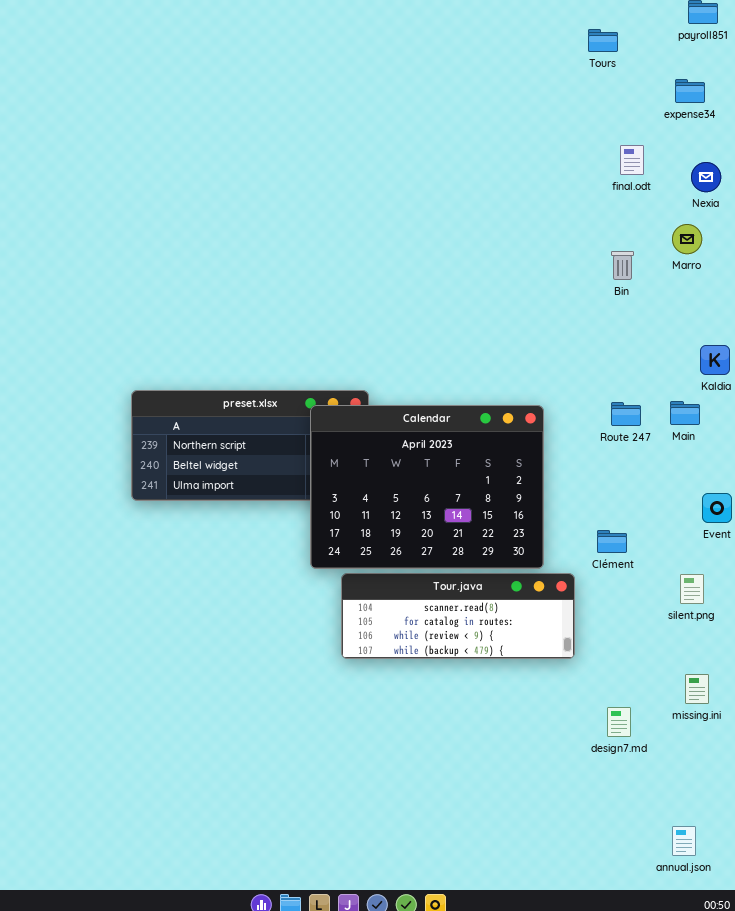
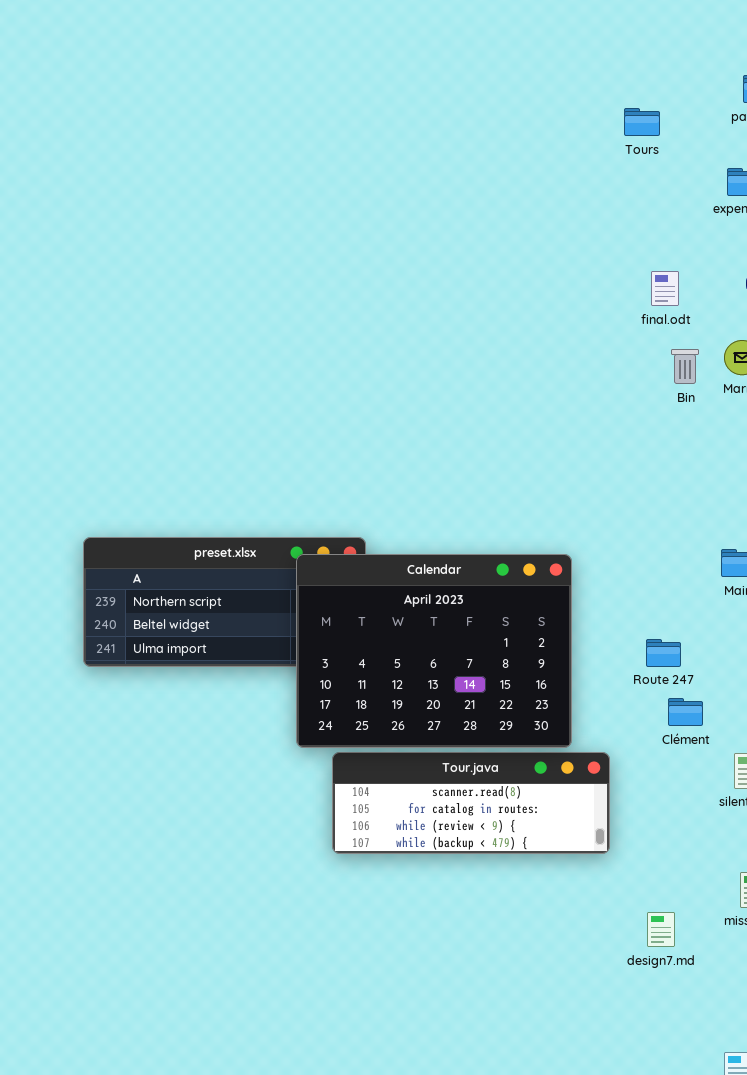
final.odt: [620,145,644,175] -> [651,271,679,306], moved
Bin: [611,251,634,280] -> [671,349,699,384], moved
Route 247: [611,402,641,426] -> [646,639,681,667], moved
Clément: [597,530,627,553] -> [668,698,703,726], moved

